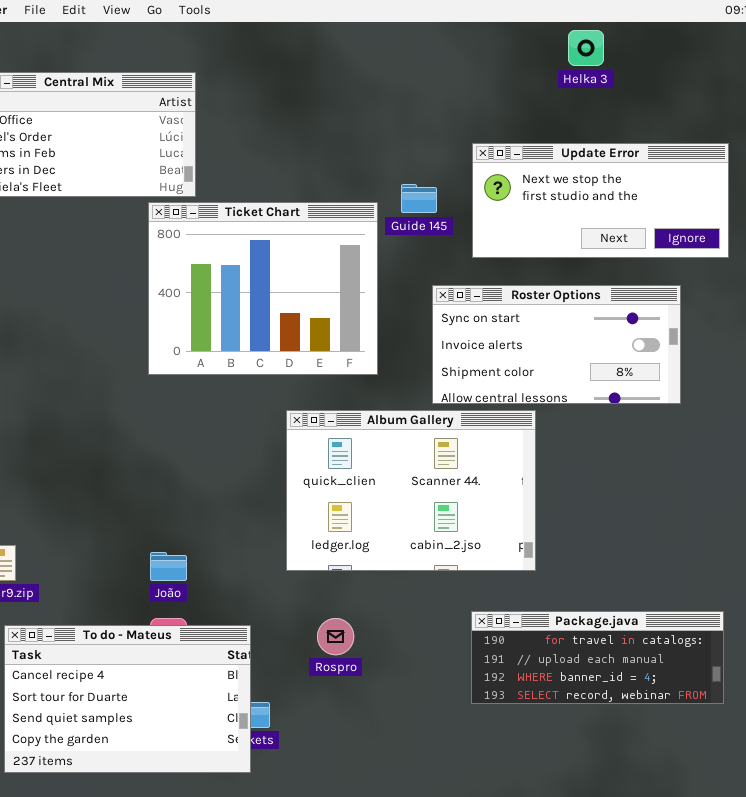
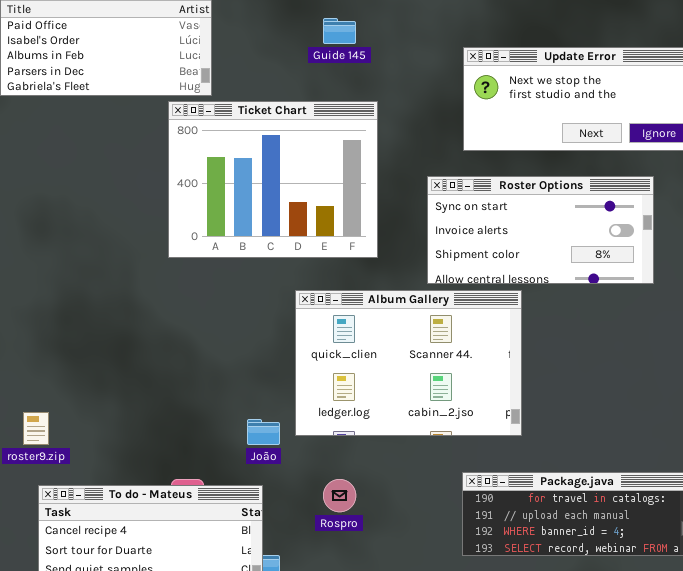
Guide 145: [401,184,437,213] -> [323,18,356,44], moved
João: [150,552,187,581] -> [247,419,280,445], moved

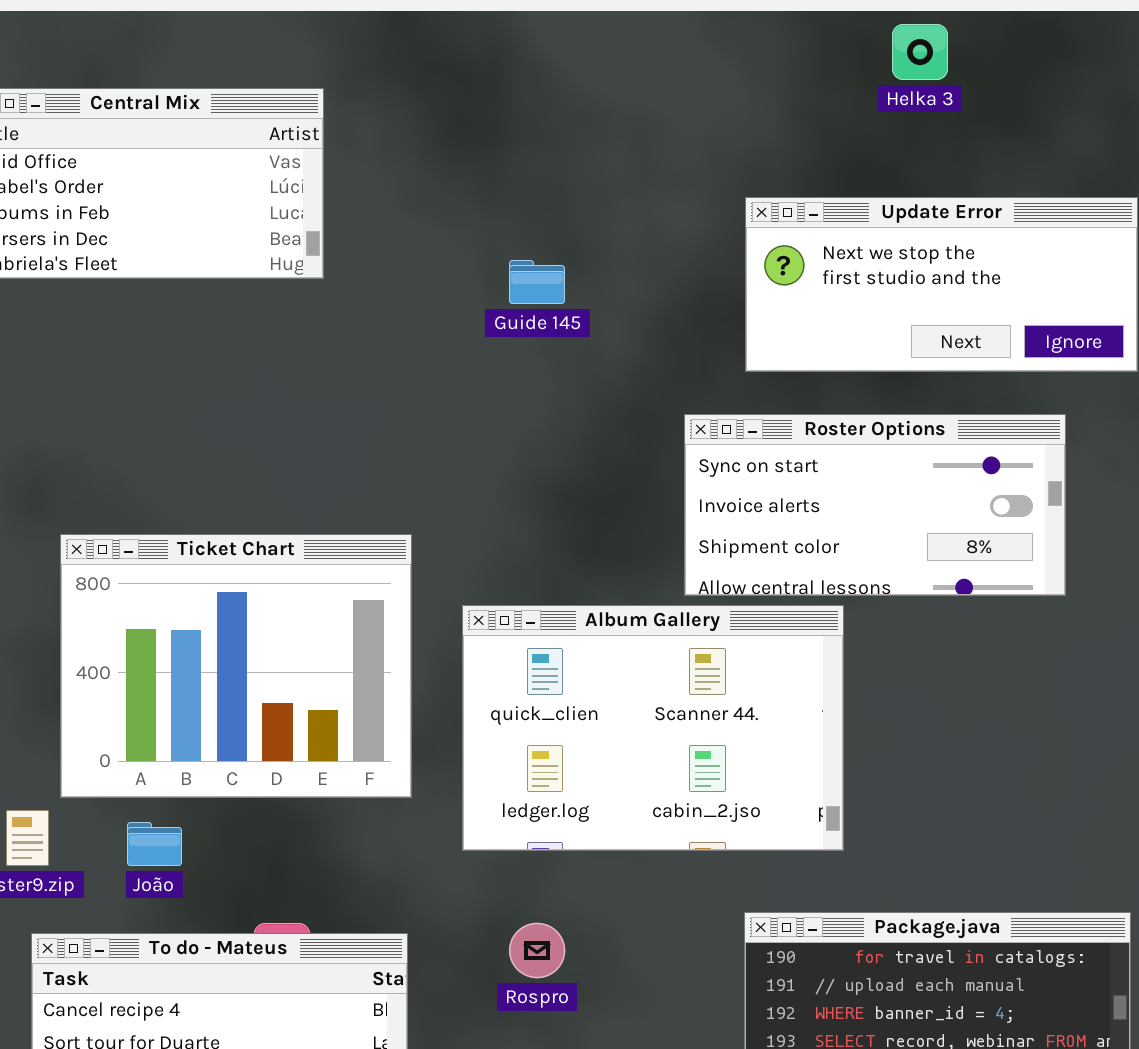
Guide 145: [323,18,356,44] -> [509,260,565,304], moved
Ticket Chart: [168,101,378,258] -> [60,534,412,798], moved
João: [247,419,280,445] -> [127,822,182,866], moved

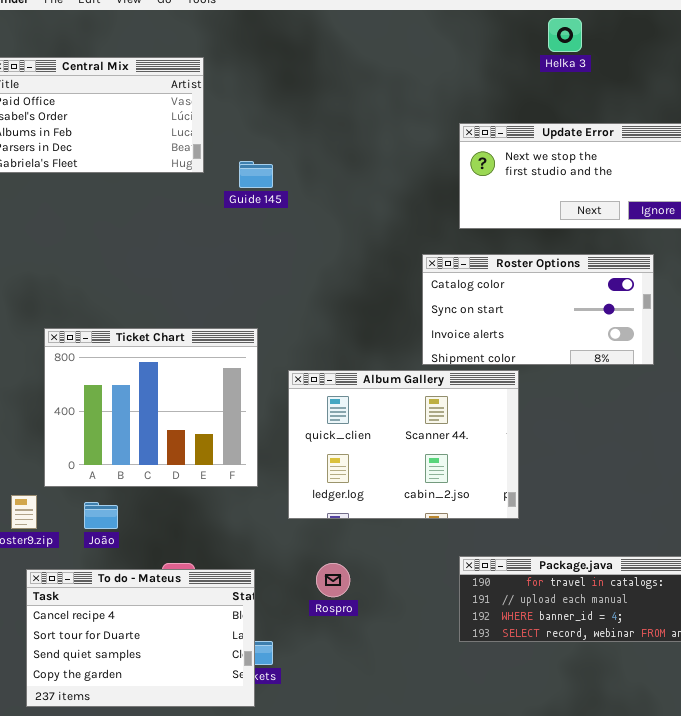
Guide 145: [509,260,565,304] -> [239,161,273,188], moved
Roster Options: [684,414,1066,596] -> [422,254,654,365], scrolled up 1 row

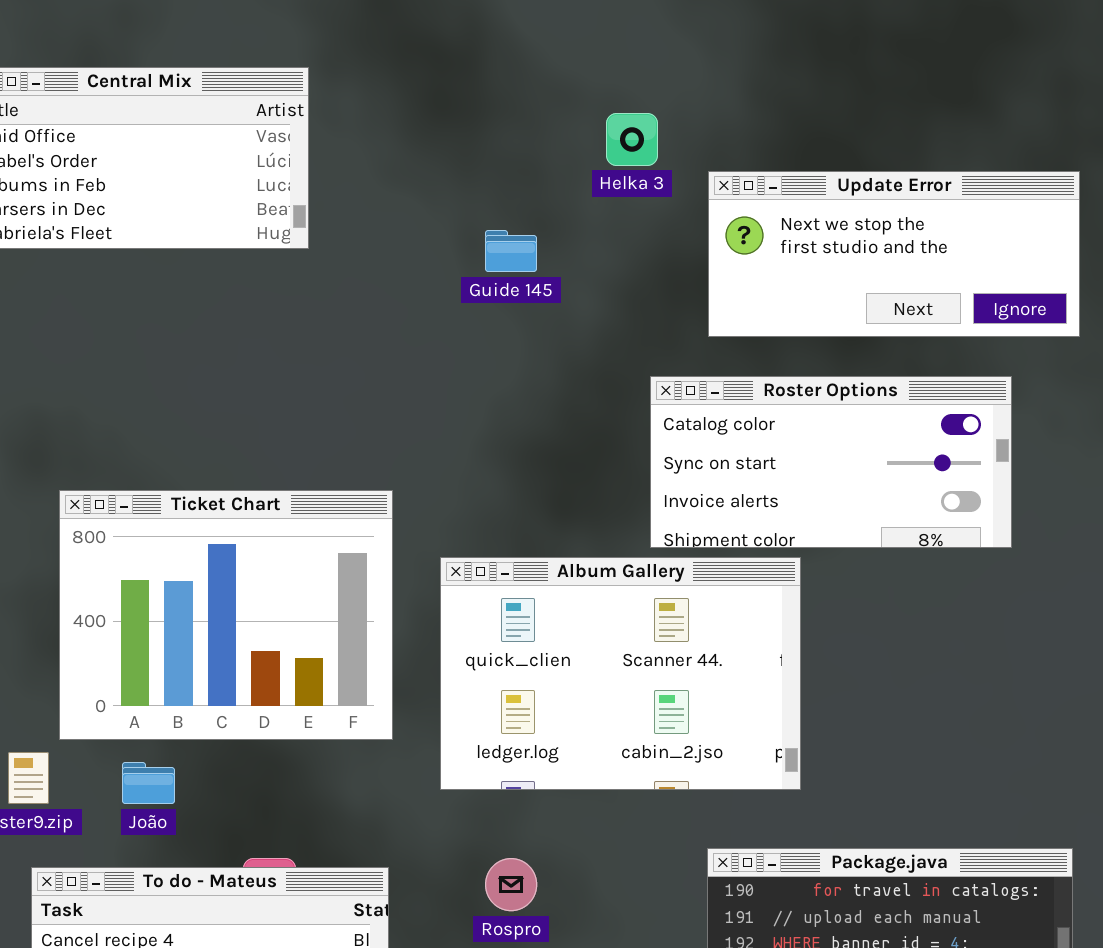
Helka 3: [548,18,582,52] -> [606,113,658,166], moved
Guide 145: [239,161,273,188] -> [485,230,537,272], moved

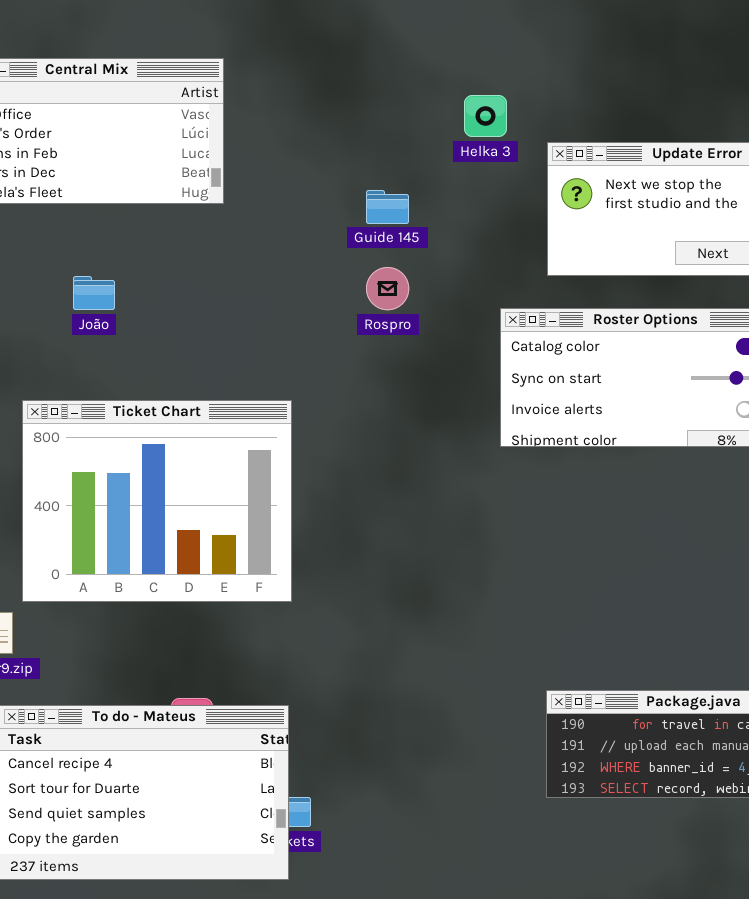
Album Gallery: [440,557,801,790] -> none, closed
João: [122,762,175,804] -> [73,276,115,310], moved
Rospro: [485,858,537,911] -> [366,267,409,310], moved

